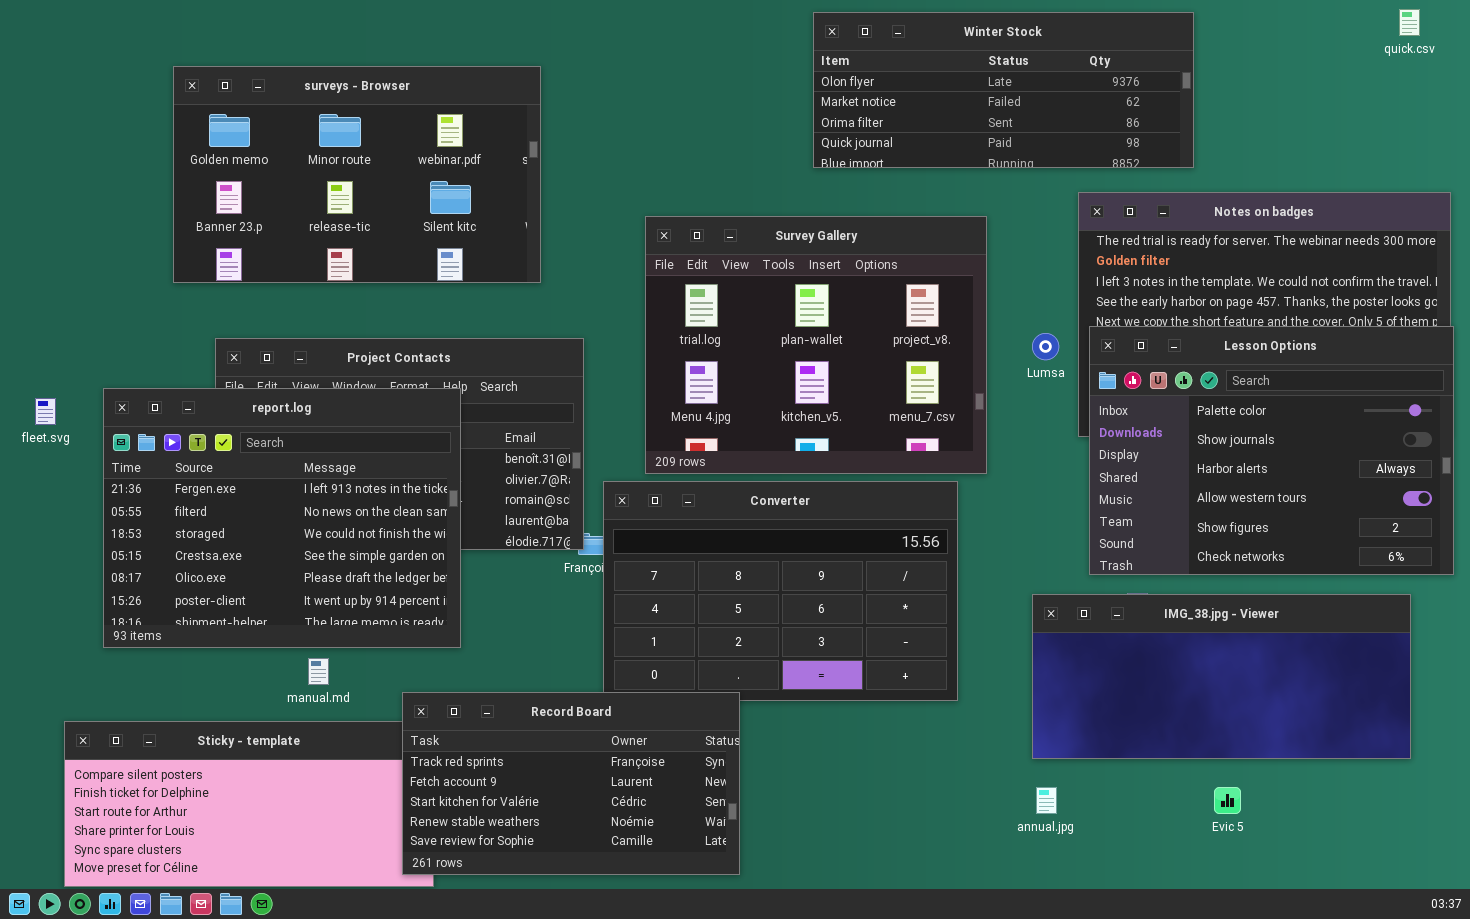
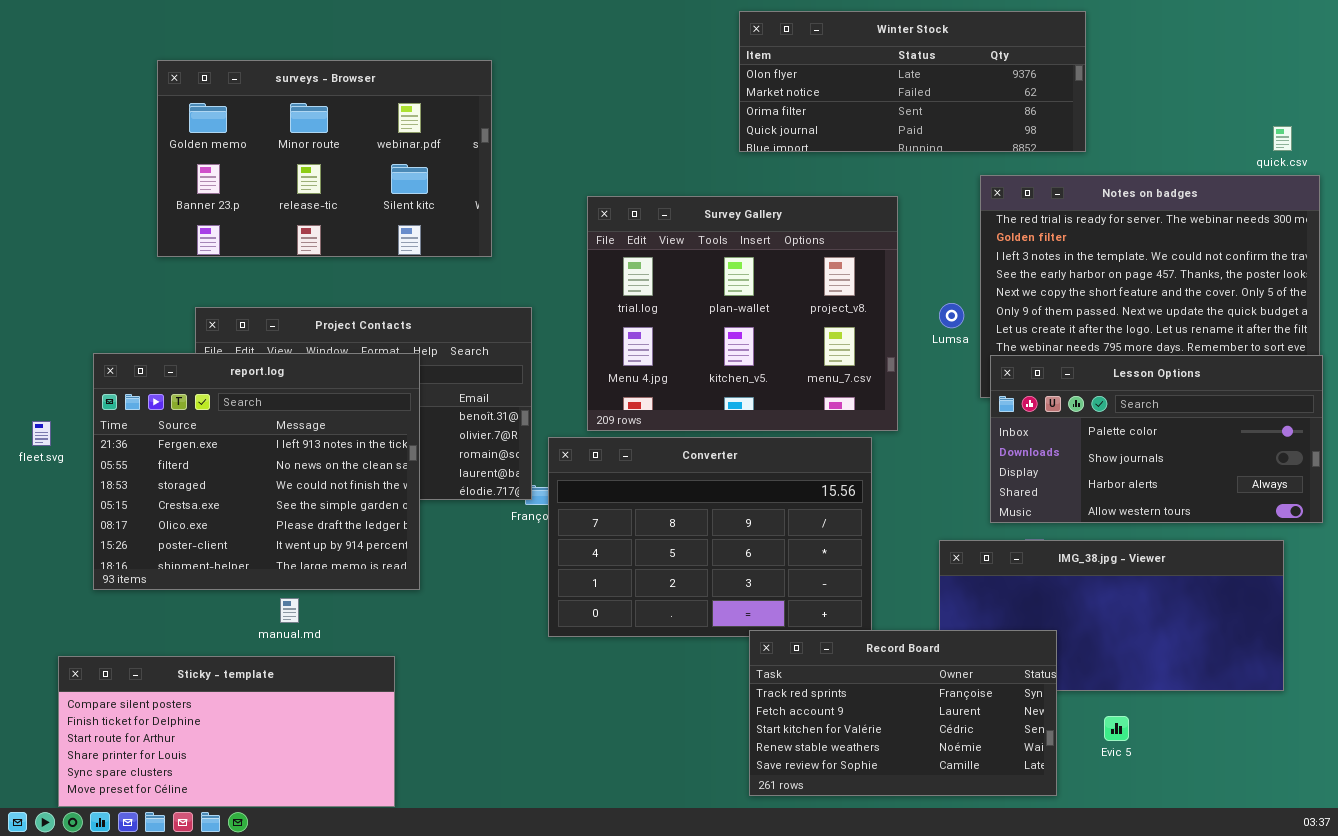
quick.csv: [1399,9,1420,36] -> [1273,126,1292,151], moved
Lesson Options: [1089,326,1454,575] -> [990,355,1323,523], resized
fleet.svg: [35,398,56,425] -> [32,421,51,446], moved
Record Board: [402,692,740,875] -> [749,630,1057,796], moved

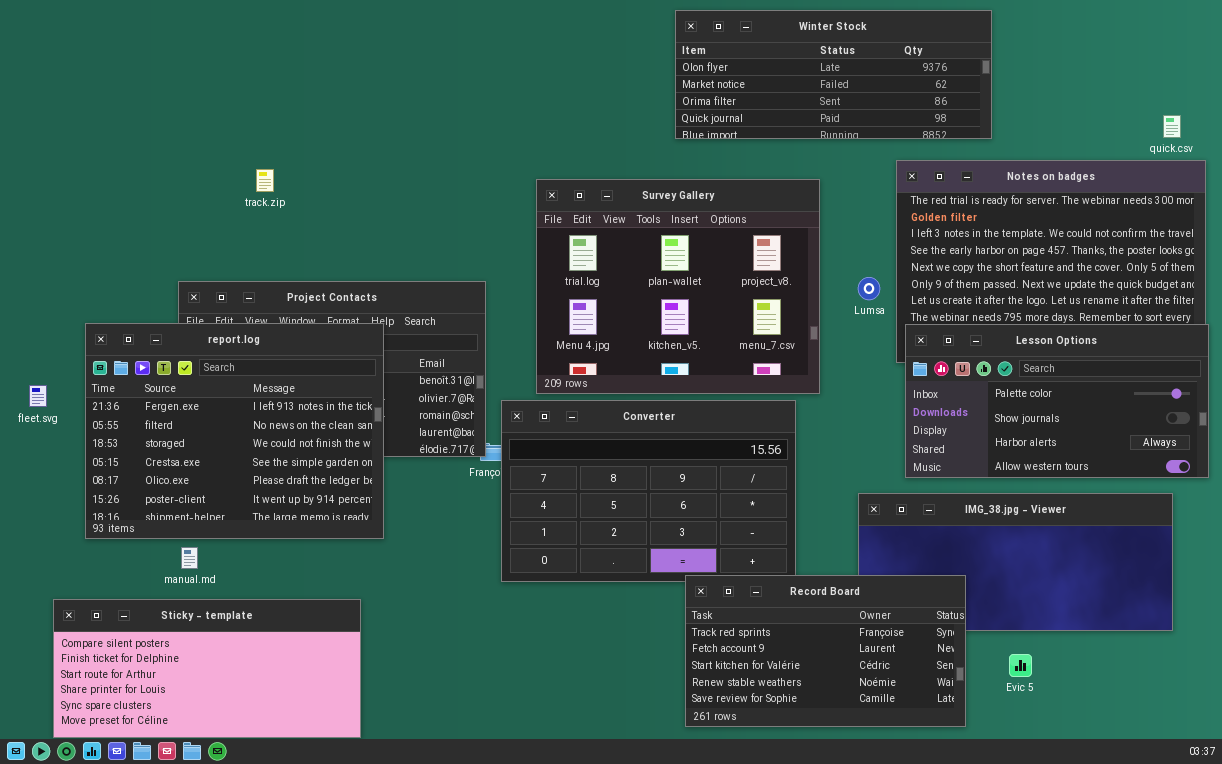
surveys - Browser: [157,60,492,257] -> none, closed
manual.md: [280,598,299,623] -> [181,547,198,569], moved

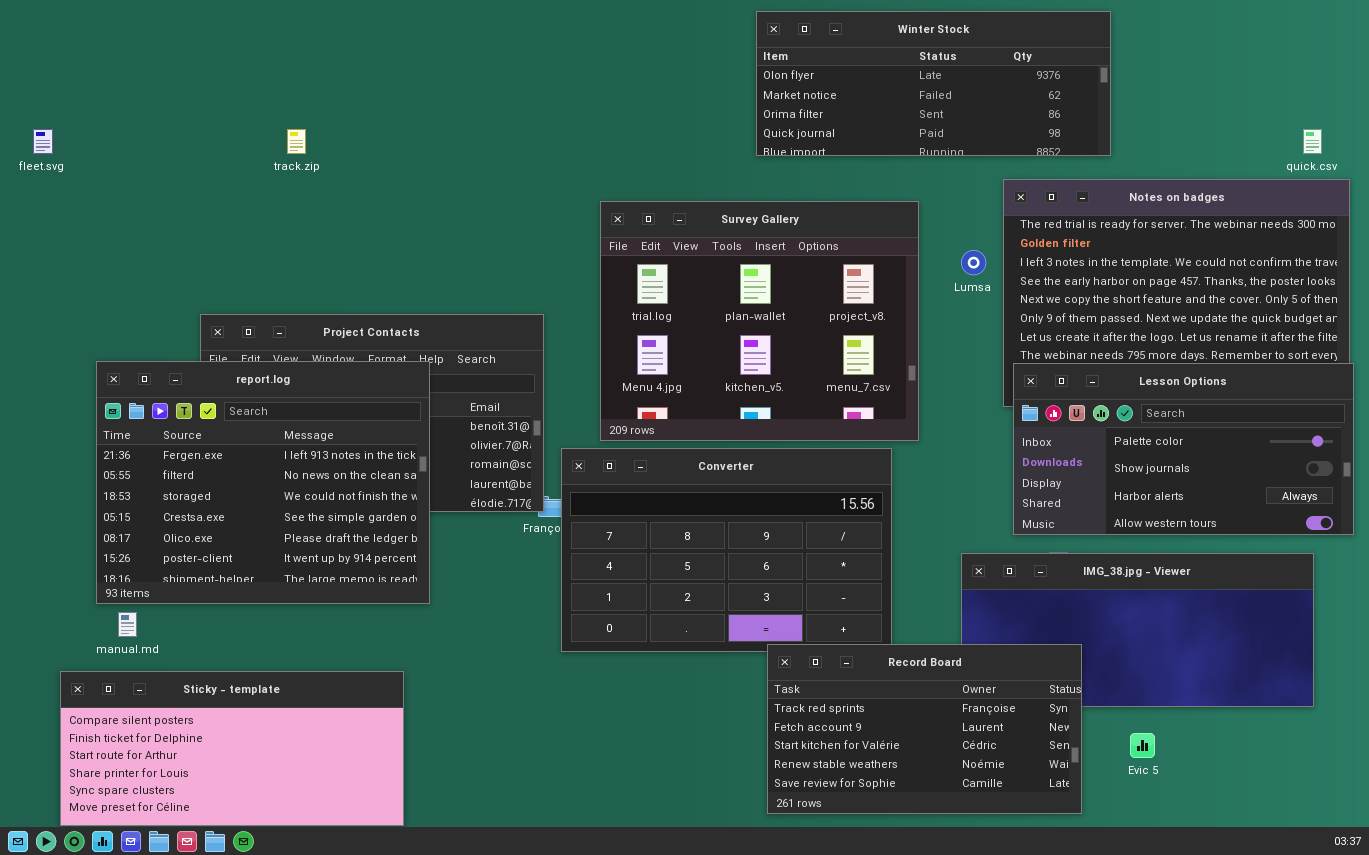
track.zip: [256,169,274,192] -> [287,129,306,154], moved
Lumsa: [858,277,880,300] -> [961,250,986,275], moved
fleet.svg: [29,385,47,407] -> [33,129,53,154], moved
manual.md: [181,547,198,569] -> [118,612,137,637], moved

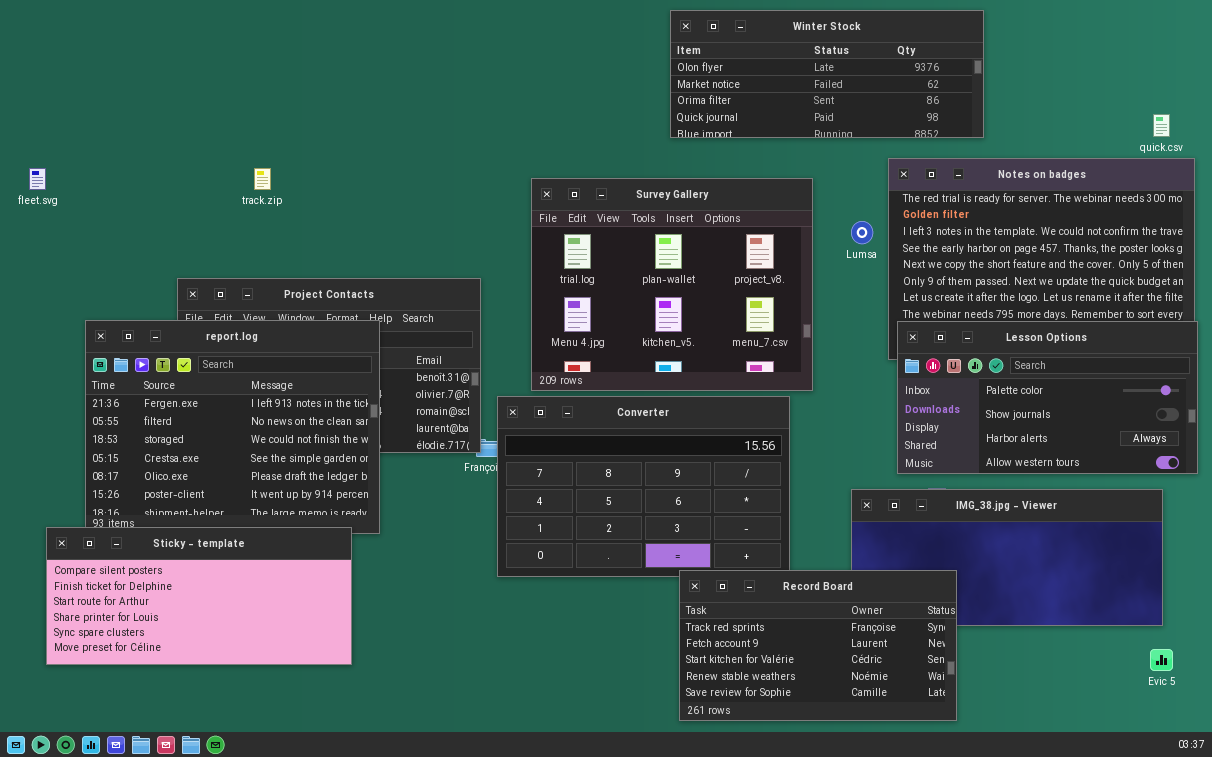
fleet.svg: [33,129,53,154] -> [29,168,46,190], moved
track.zip: [287,129,306,154] -> [254,168,271,190], moved
Sticky - template: [60,671,404,826] -> [46,527,352,665], moved
Evic 5: [1130,733,1155,758] -> [1150,649,1173,671], moved

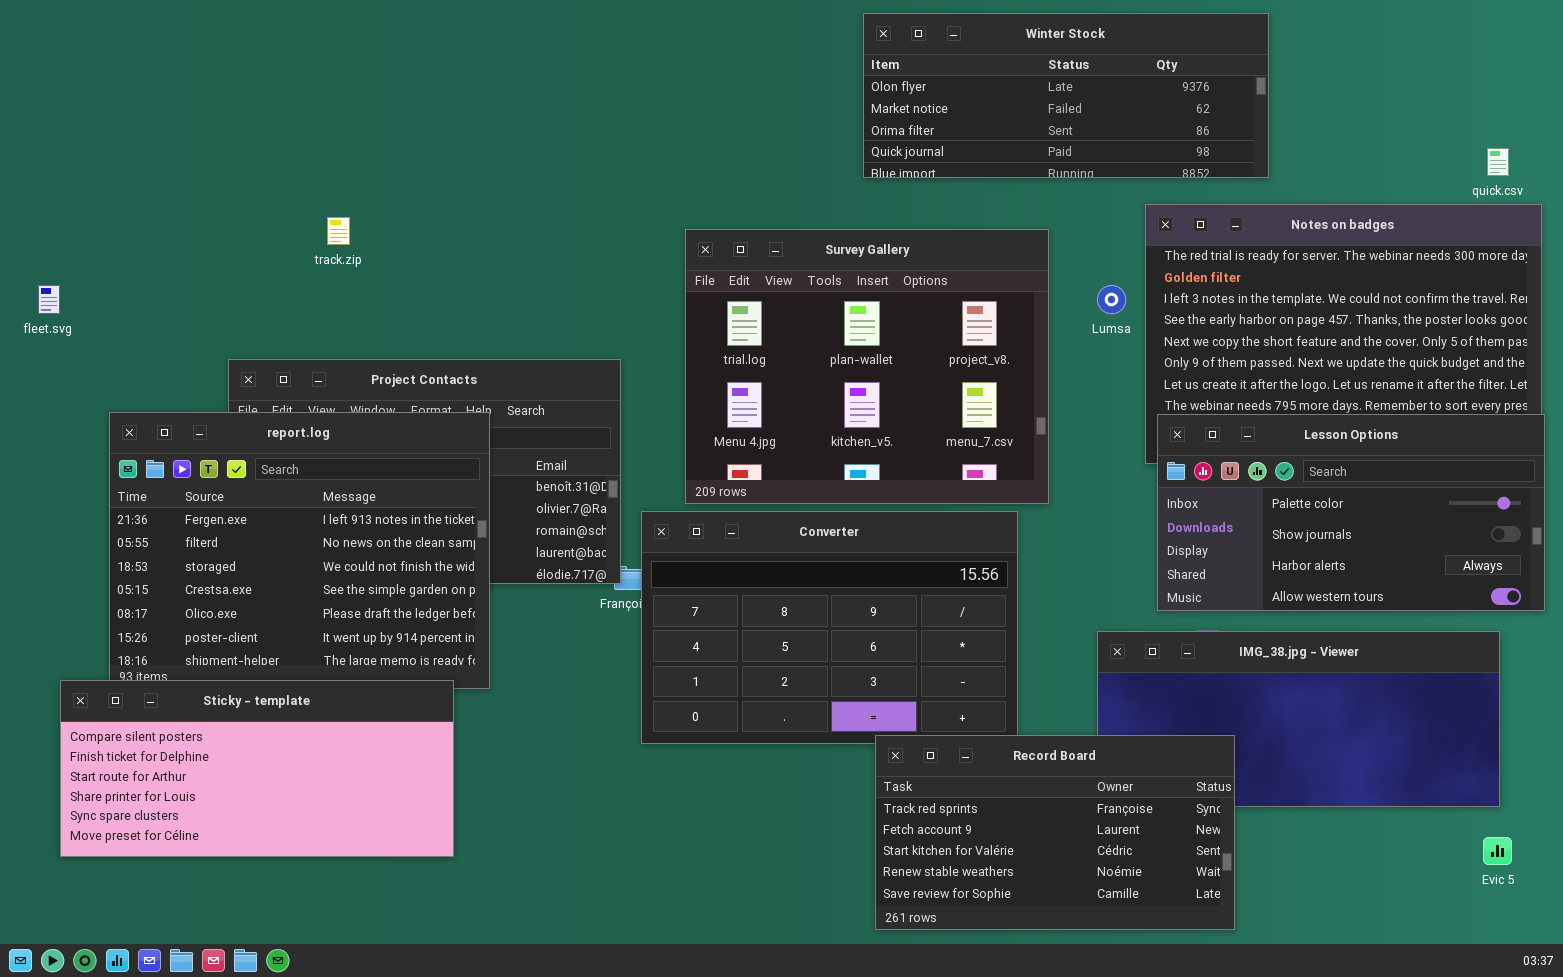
fleet.svg: [29,168,46,190] -> [38,285,60,314], moved

